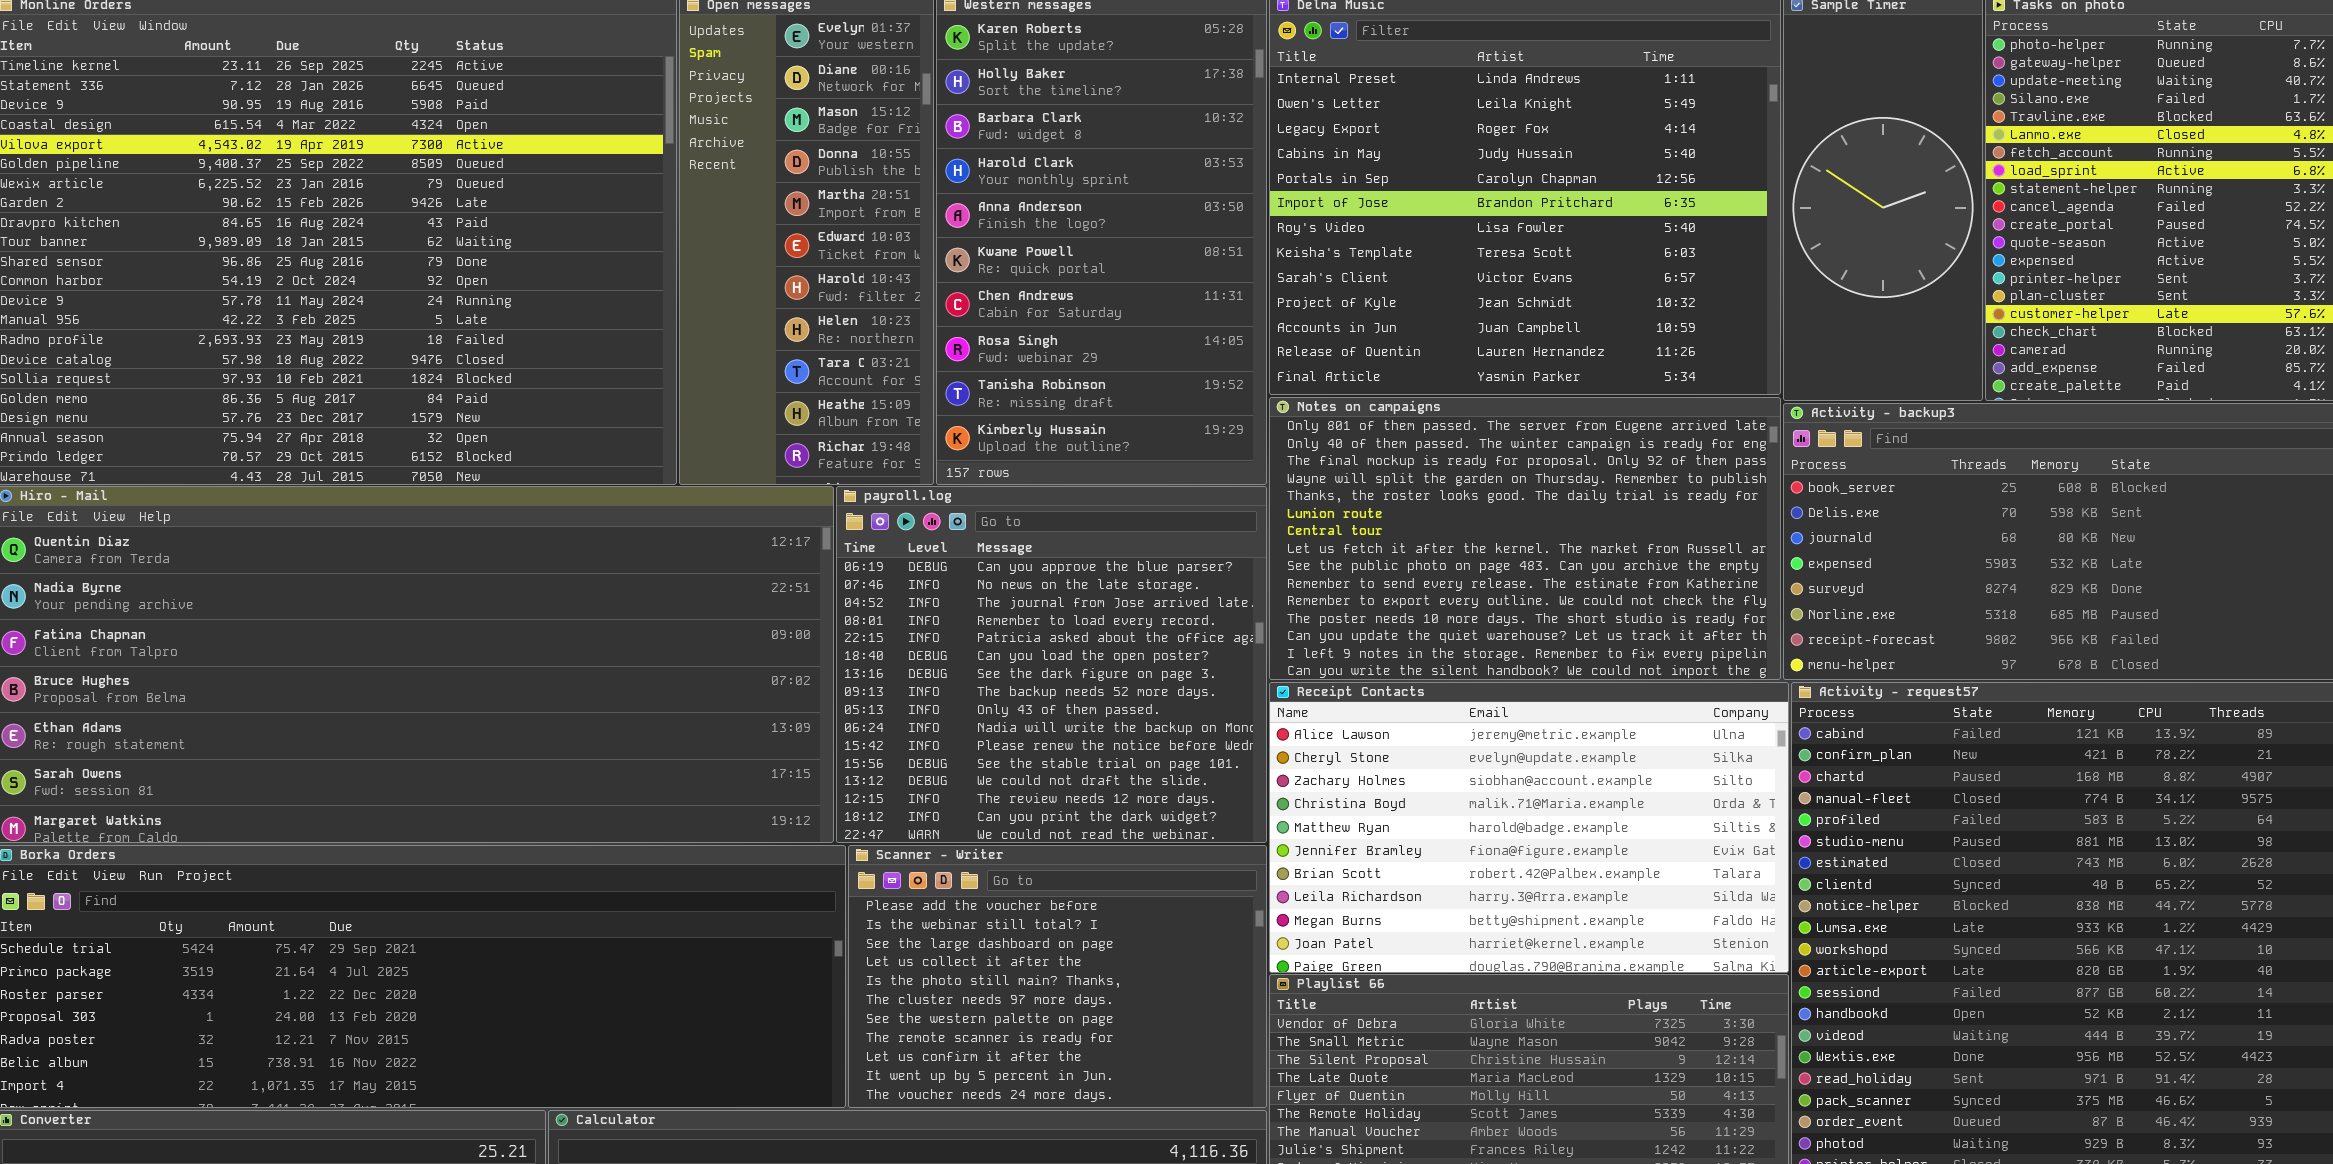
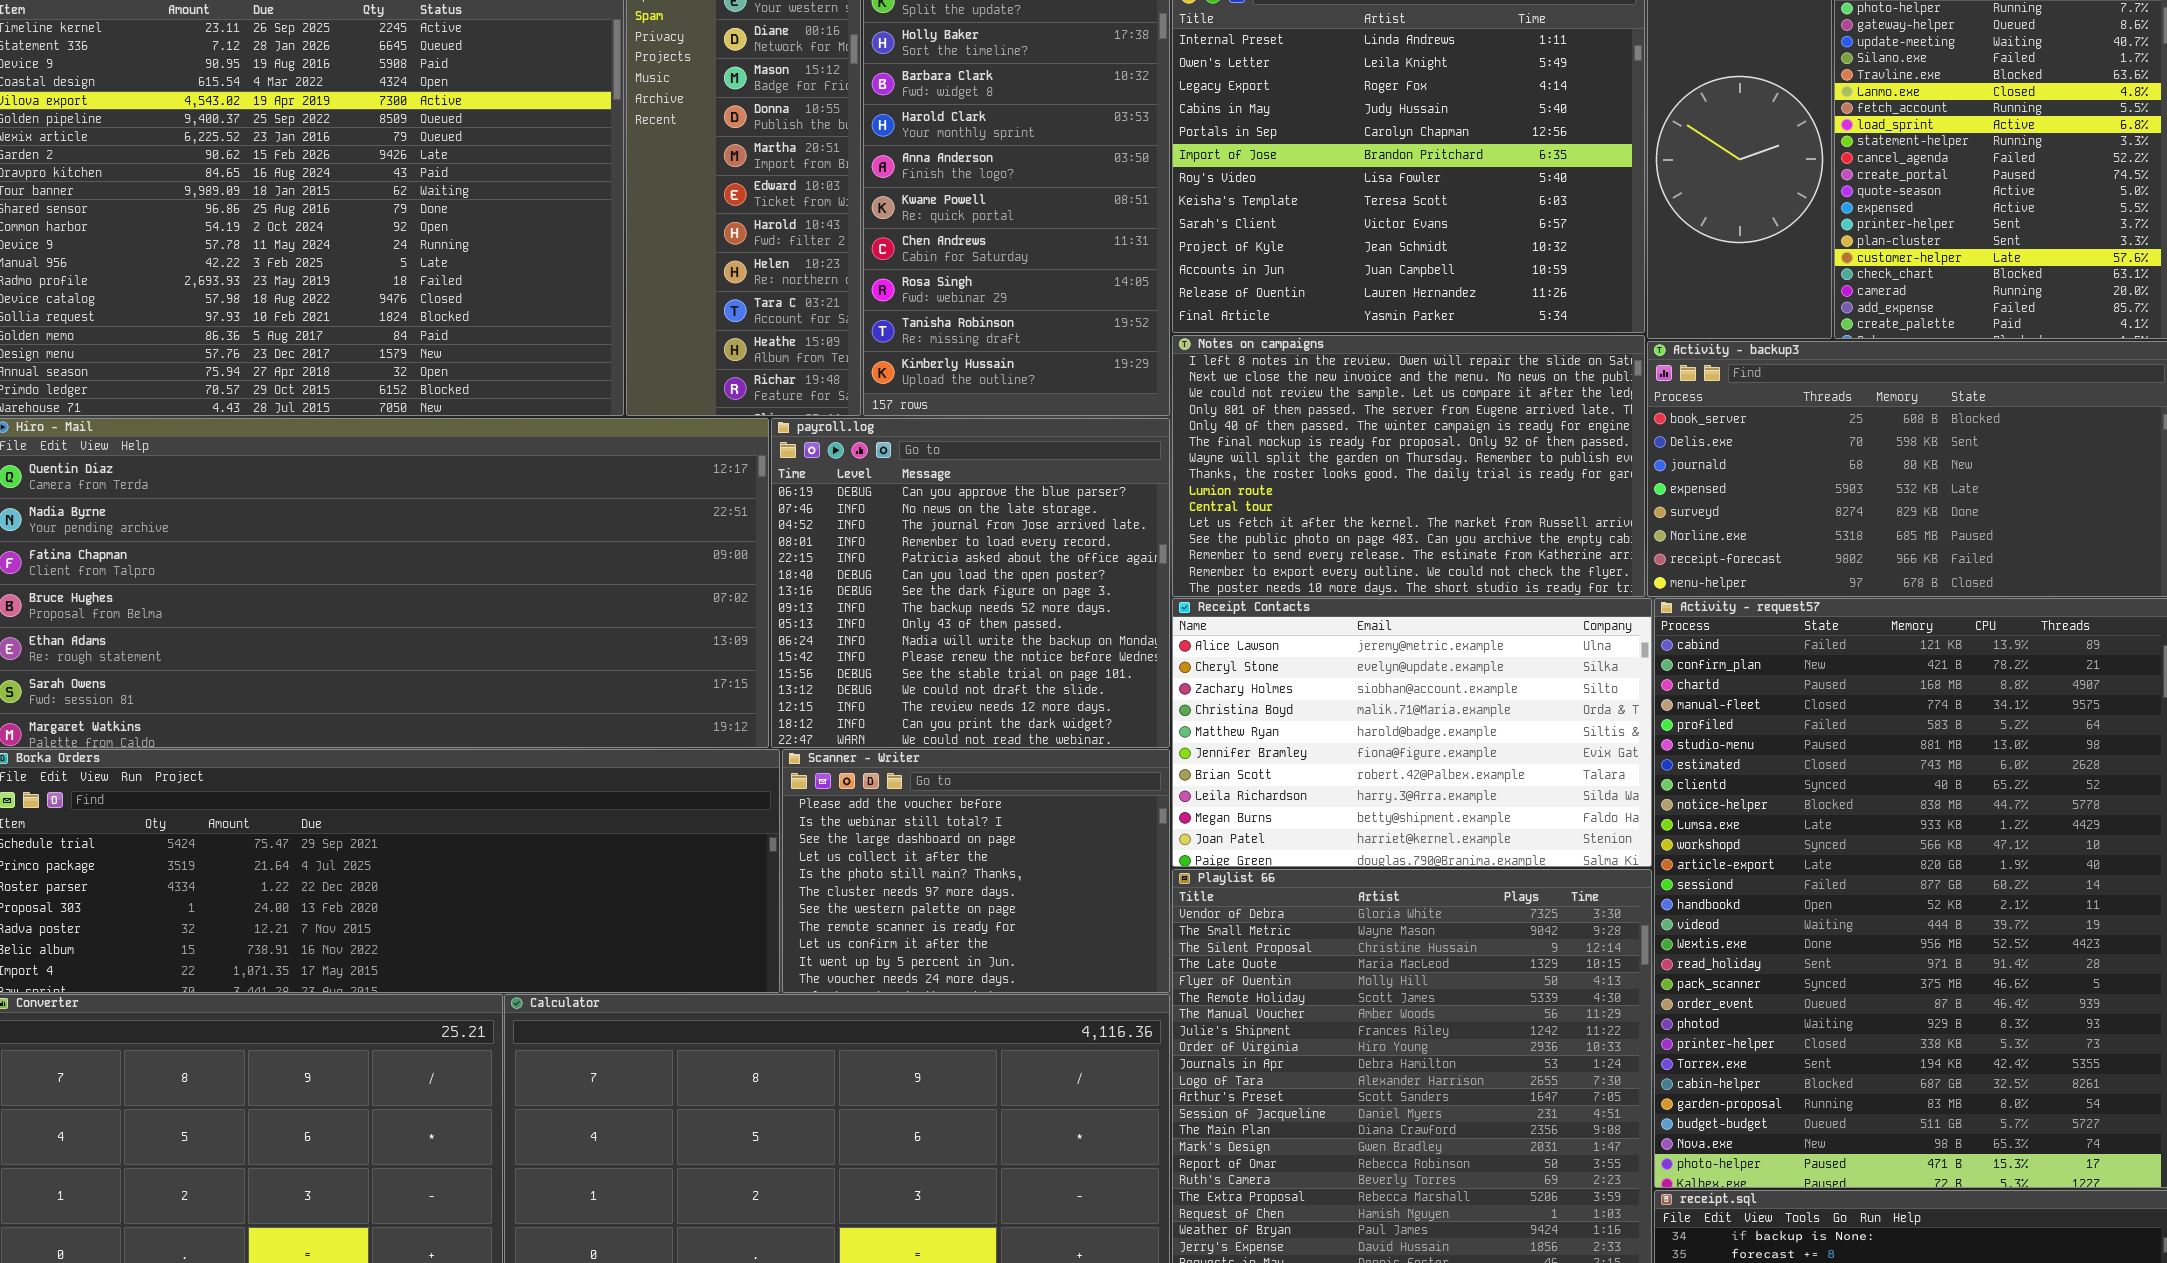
Notes on campaigns: [1269,397,1781,680] -> [1172,335,1645,597], scrolled up 3 rows

